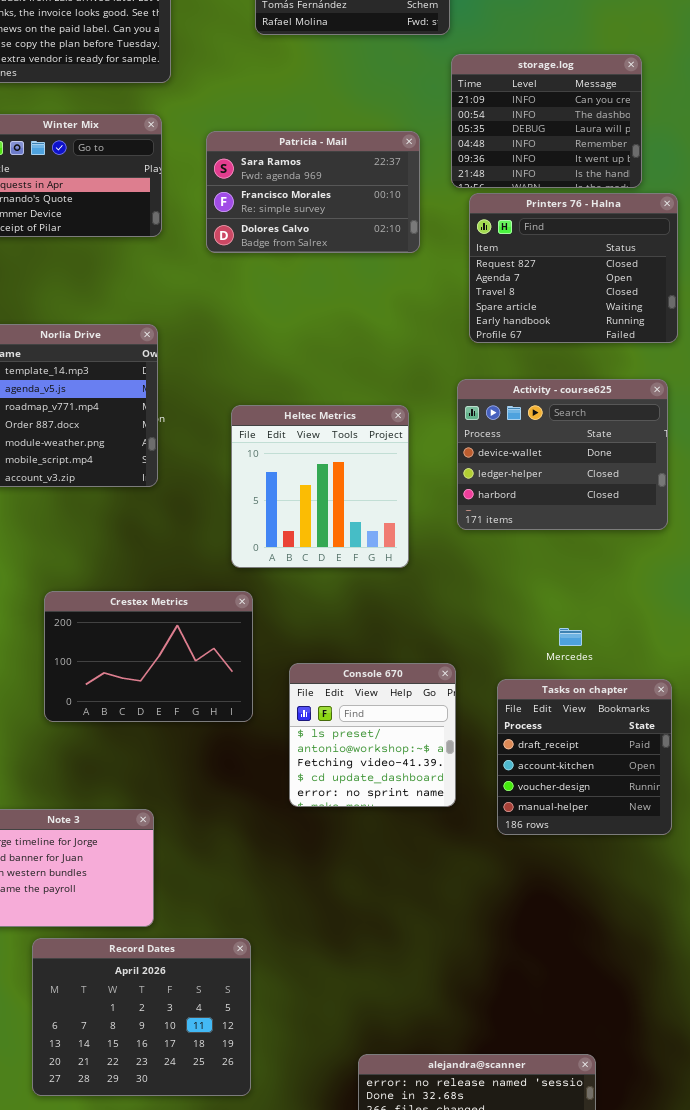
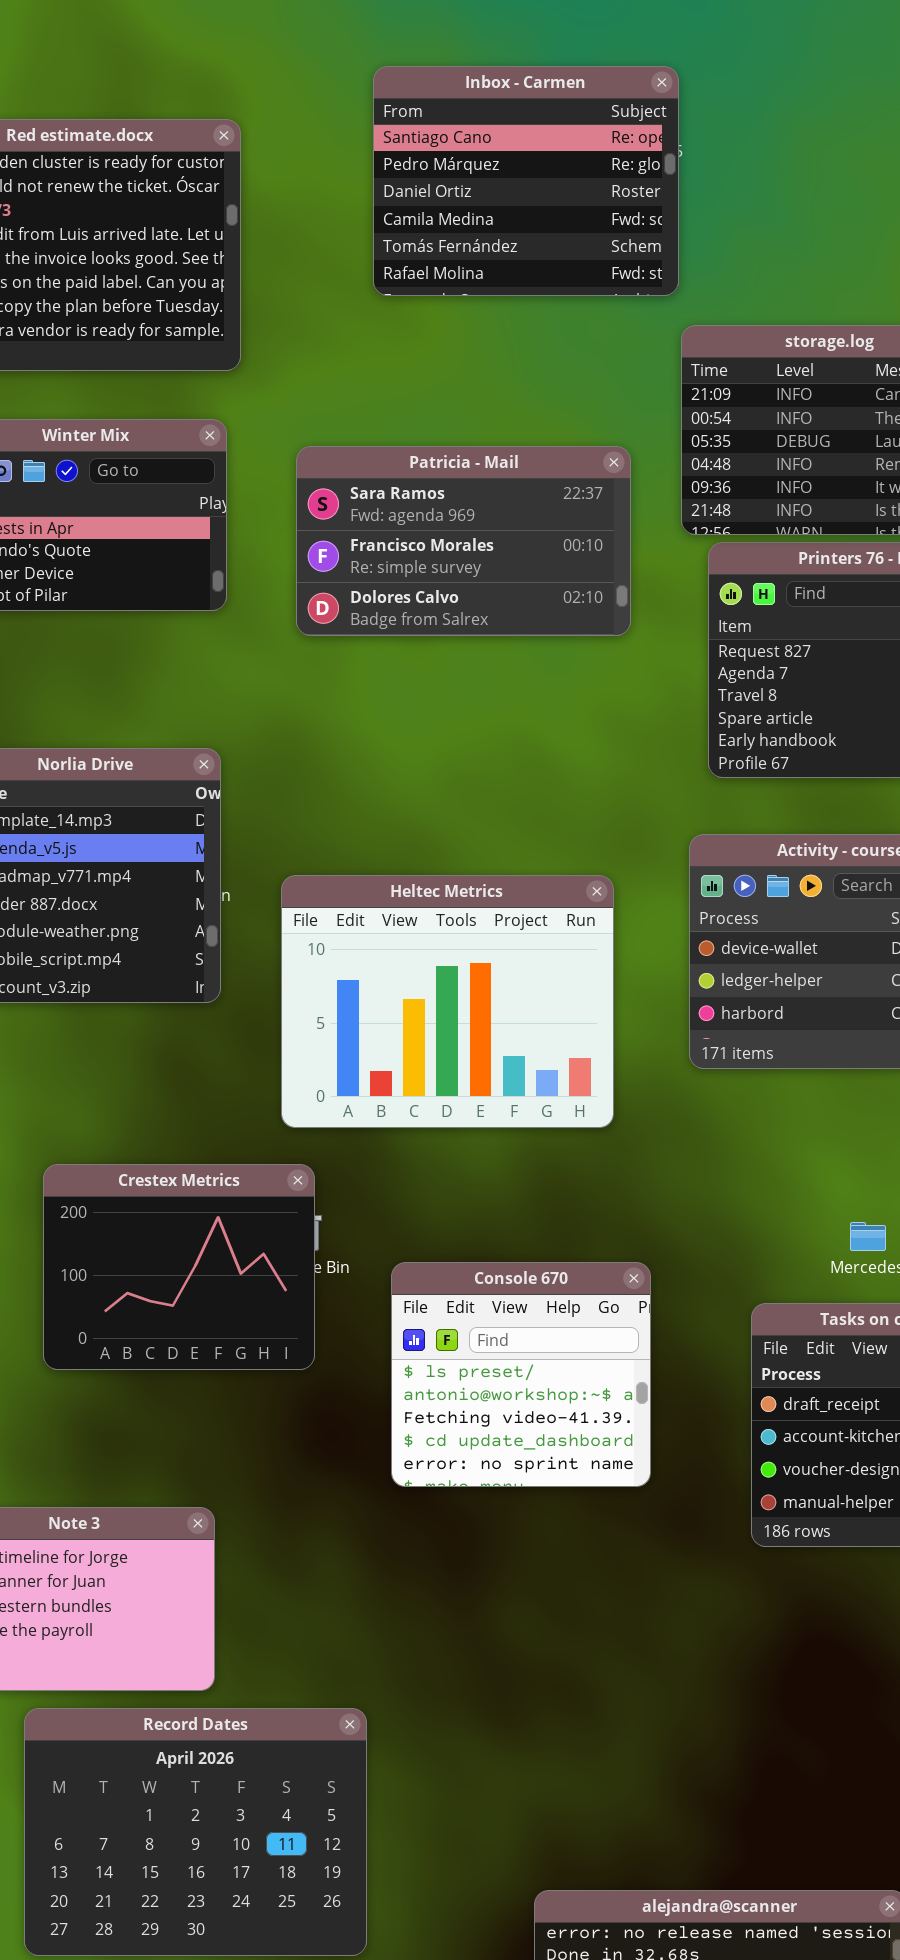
Heltec Metrics: [231,405,409,568] -> [281,875,614,1128], resized
Crestex Metrics: [44,591,253,722] -> [43,1164,315,1370], resized
Console 670: [289,663,456,807] -> [391,1262,651,1487], moved

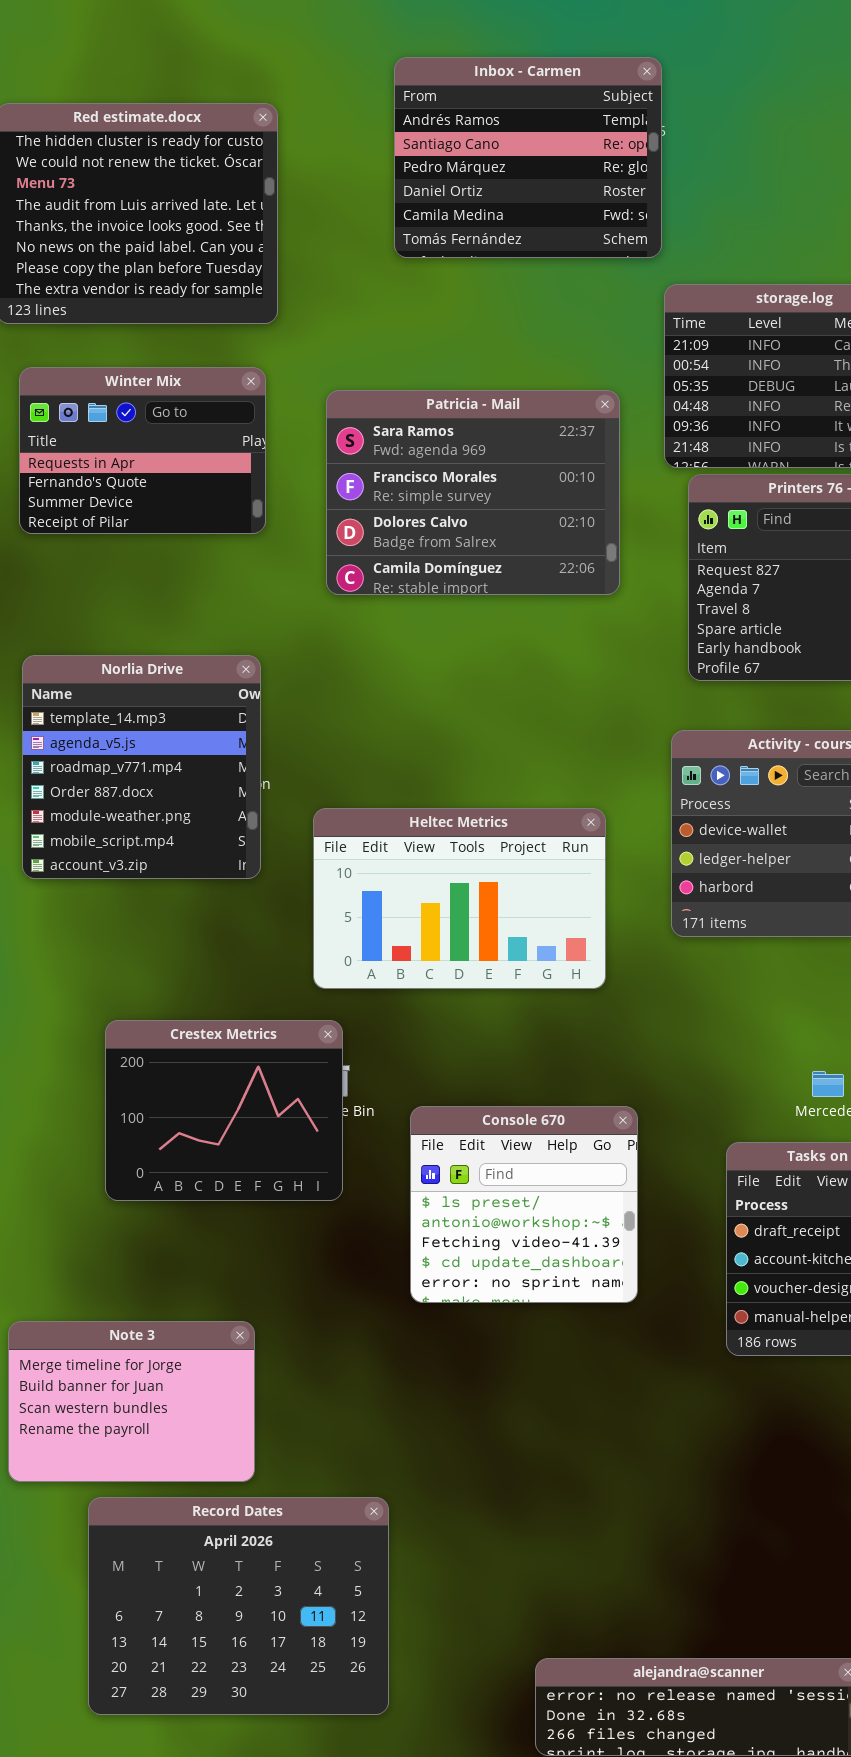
Inbox - Carmen: [373,66,679,296] -> [394,57,662,258], scrolled up 1 row
Patricia - Mail: [296,446,631,636] -> [326,390,620,595], resized
Heltec Metrics: [281,875,614,1128] -> [313,808,606,989], resized

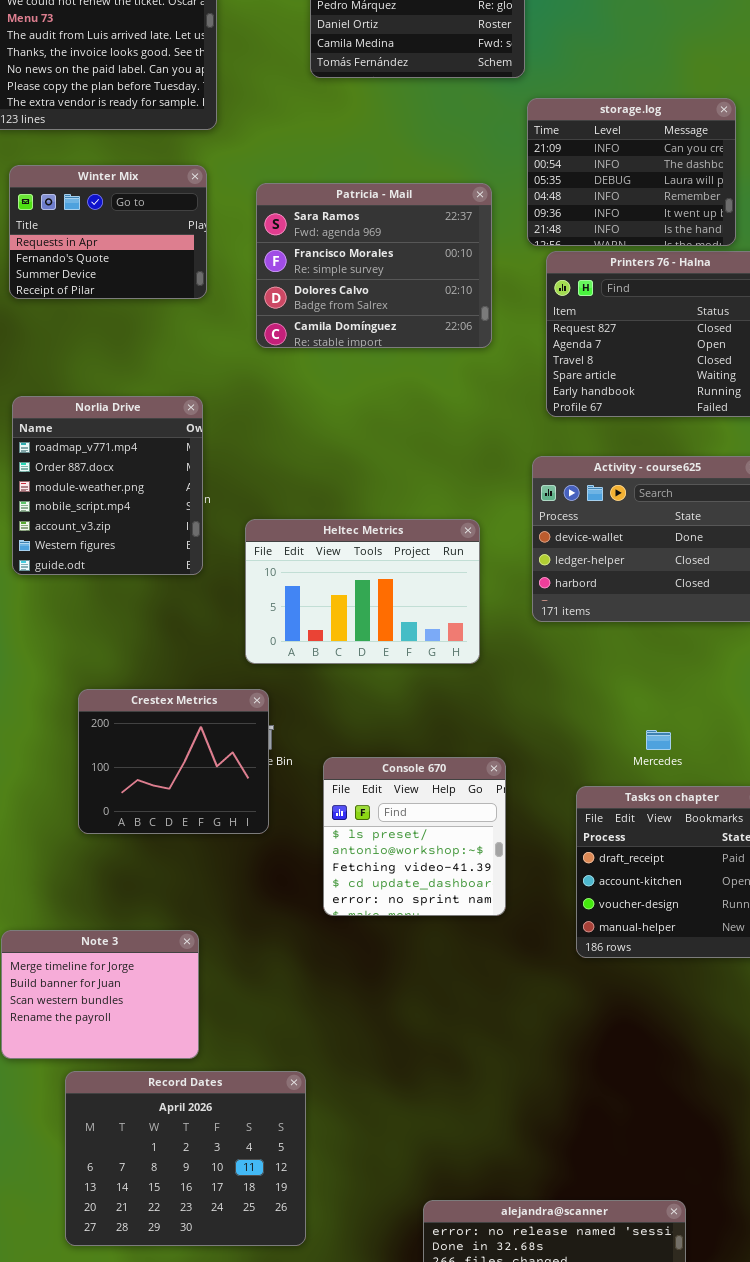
Norlia Drive: [22,655,261,879] -> [12,396,203,575], scrolled down 2 rows

